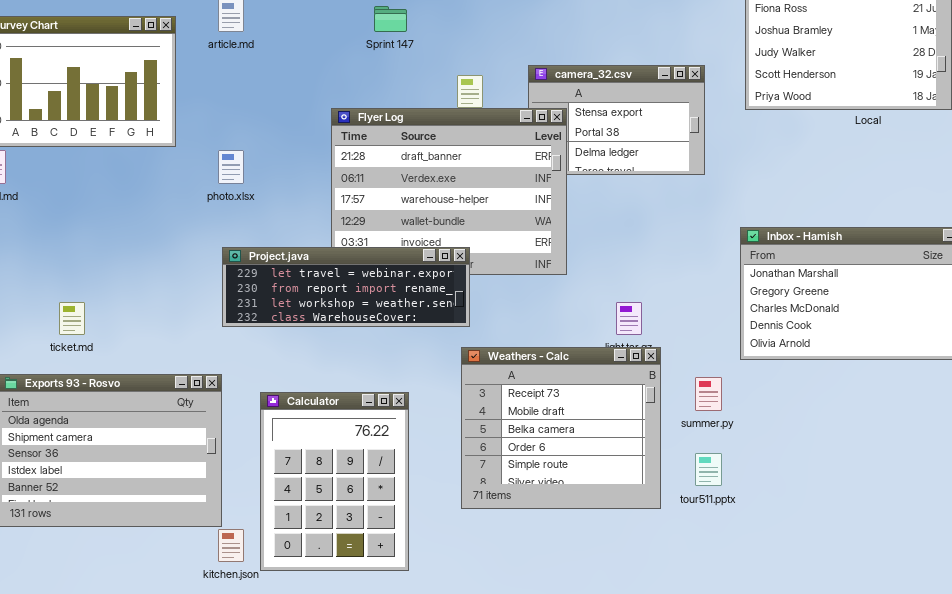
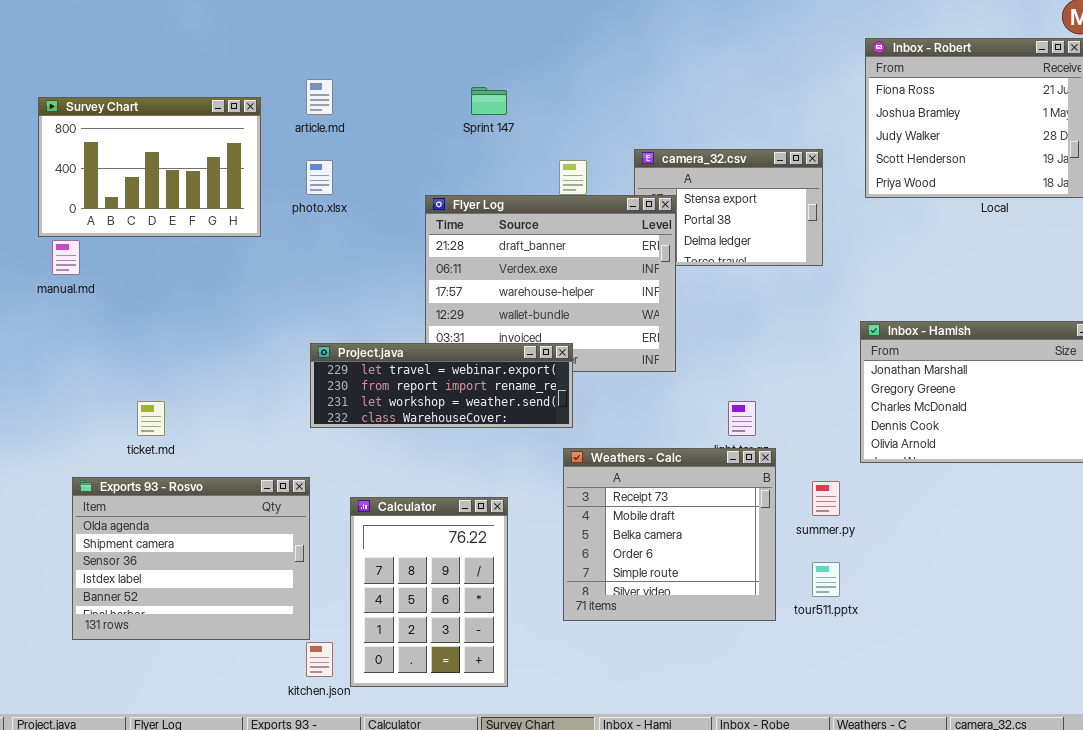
photo.xlsx: [218,150,244,184] -> [306,160,333,195], moved

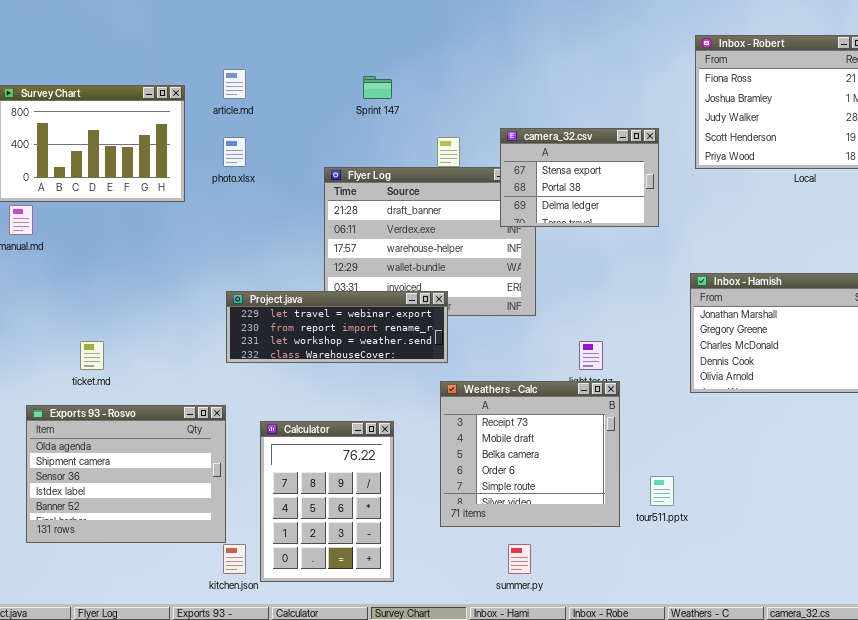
camera_32.csv: [634,149,823,266] -> [500,128,659,227], raised
summer.py: [812,481,840,516] -> [508,544,531,574], moved

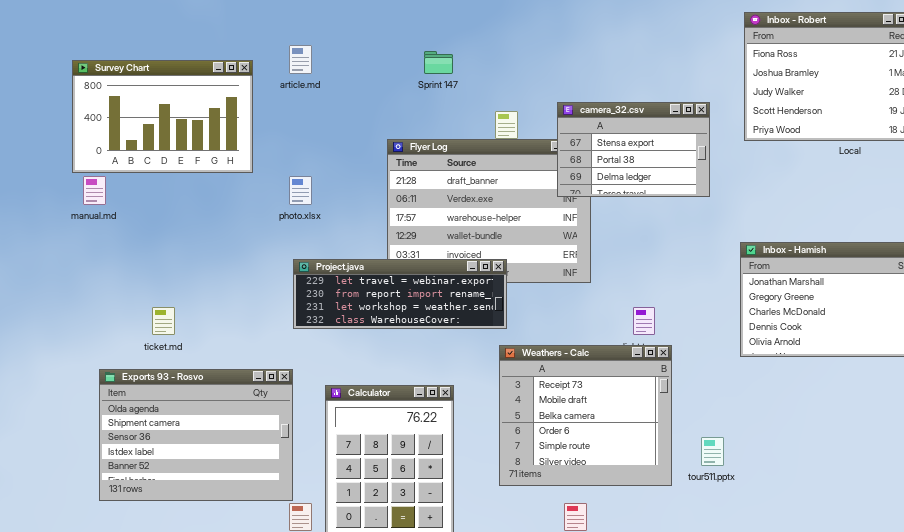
photo.xlsx: [223,137,246,167] -> [289,176,312,205], moved

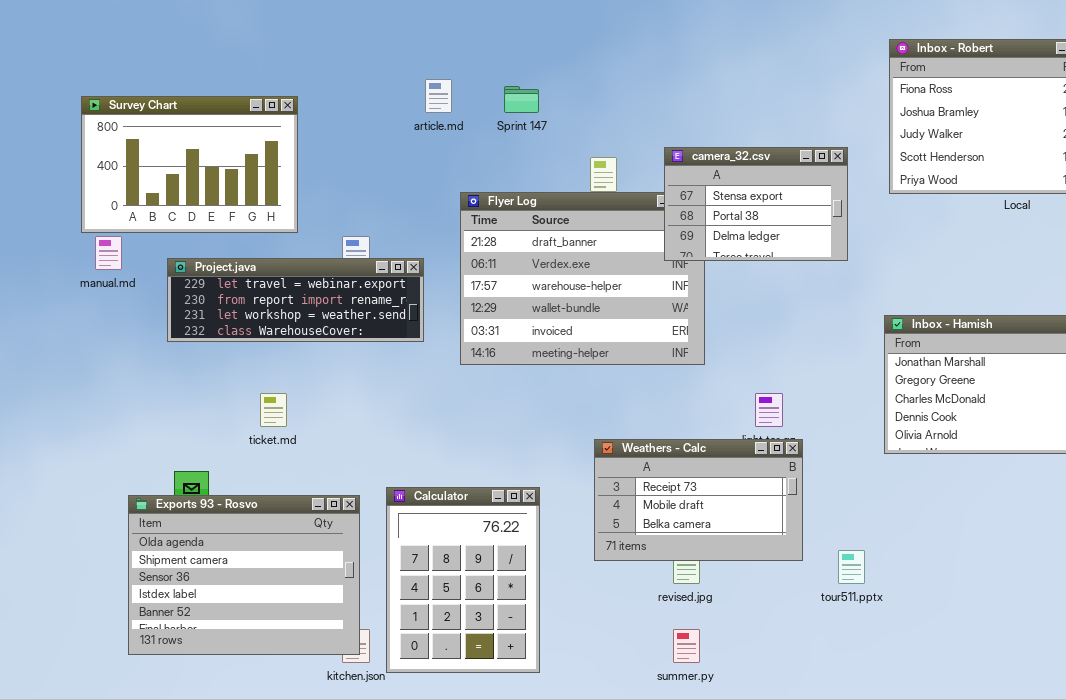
article.md: [289,45,312,74] -> [425,79,452,113], moved
Project.java: [293,259,507,329] -> [167,258,424,342], moved
ticket.md: [152,307,175,335] -> [260,393,287,427], moved
Weathers - Calc: [499,345,672,486] -> [594,439,803,561], resized
Exports 93 - Rosvo: [99,369,293,501] -> [128,495,360,655], moved

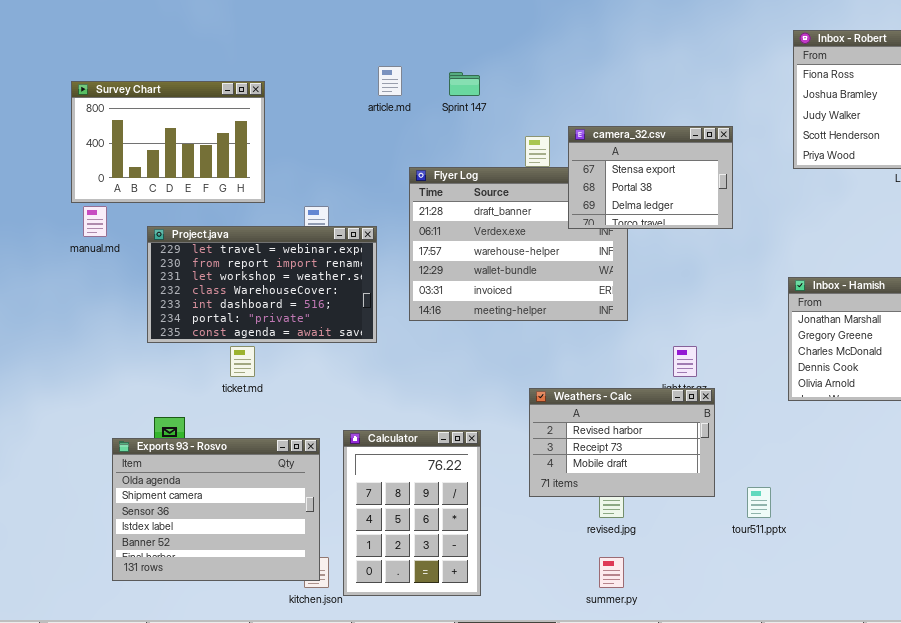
camera_32.csv: [664,147,848,261] -> [568,126,733,229], moved
Project.java: [167,258,424,342] -> [147,226,377,343], resized
Weathers - Calc: [594,439,803,561] -> [529,388,715,497], scrolled up 1 row

